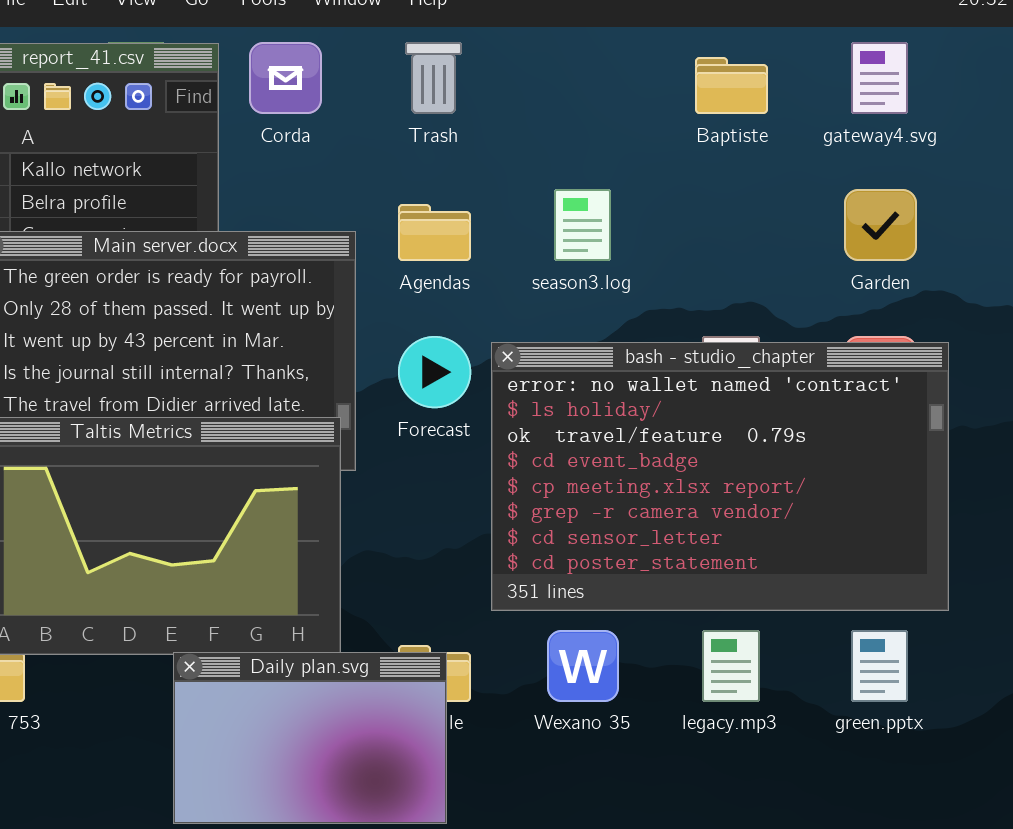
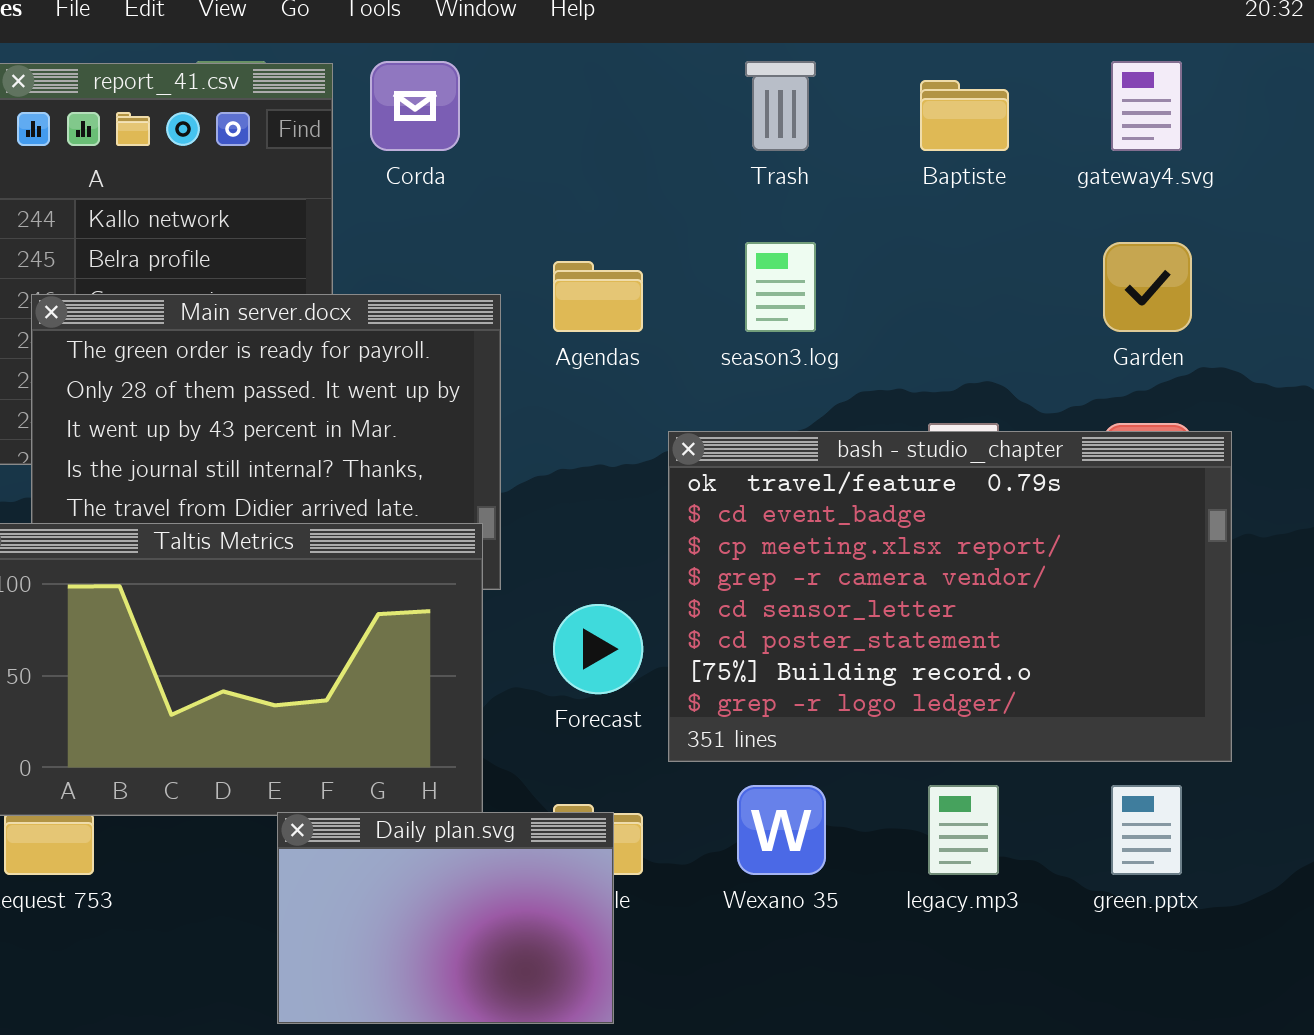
Trash: [405,42,462,114] -> [745,61,816,151], moved
Forecast: [398,336,471,408] -> [553,604,643,694], moved
bash - studio_chapter: [491,342,949,611] -> [668,431,1232,762], scrolled down 2 rows

